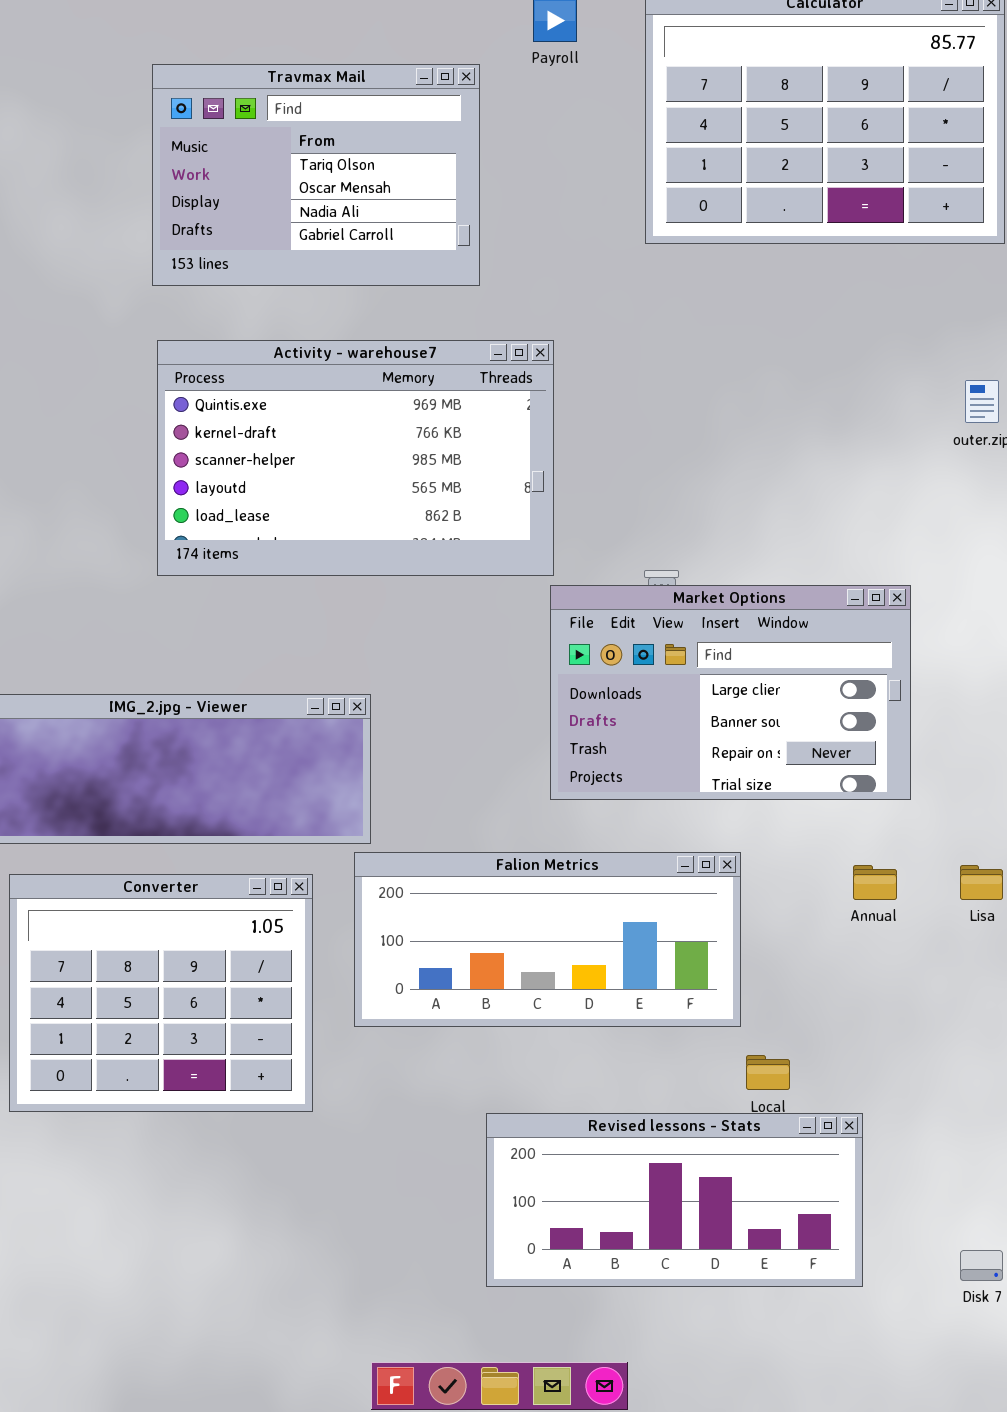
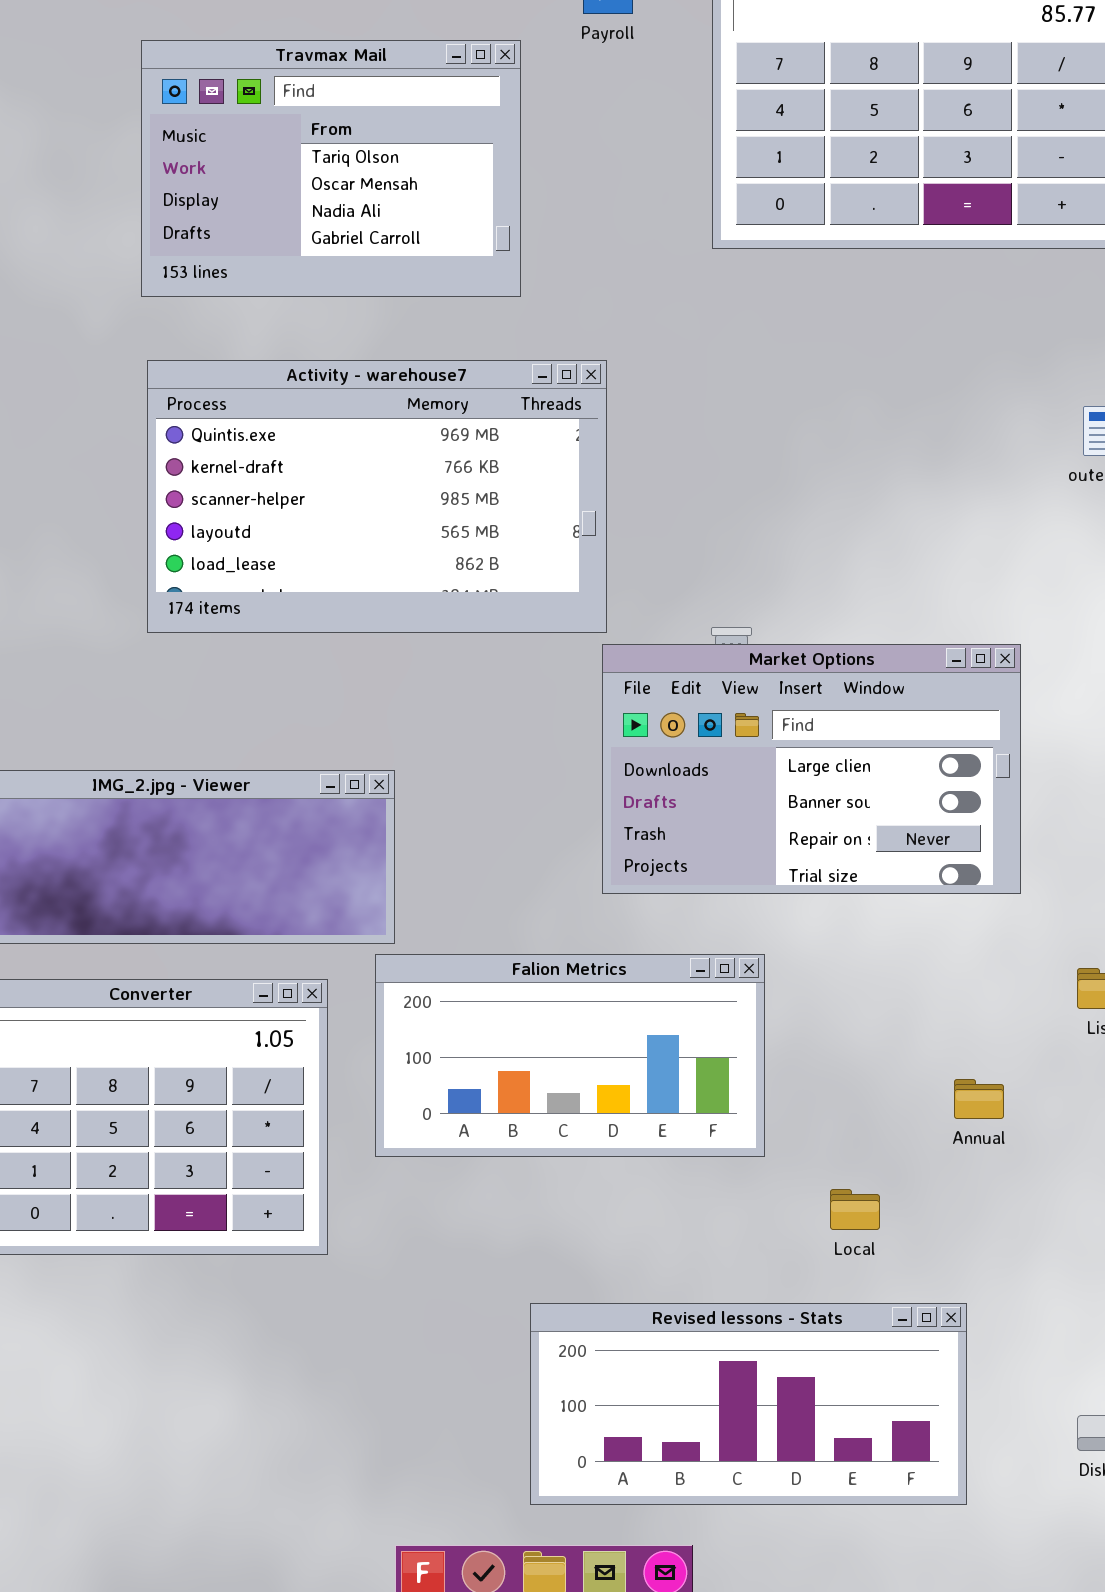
Falion Metrics: [354,852,741,1027] -> [375,954,765,1157], resized
Annual: [853,865,897,900] -> [954,1079,1004,1119], moved
Revised lessons - Stats: [486,1113,863,1287] -> [530,1303,967,1505], moved

